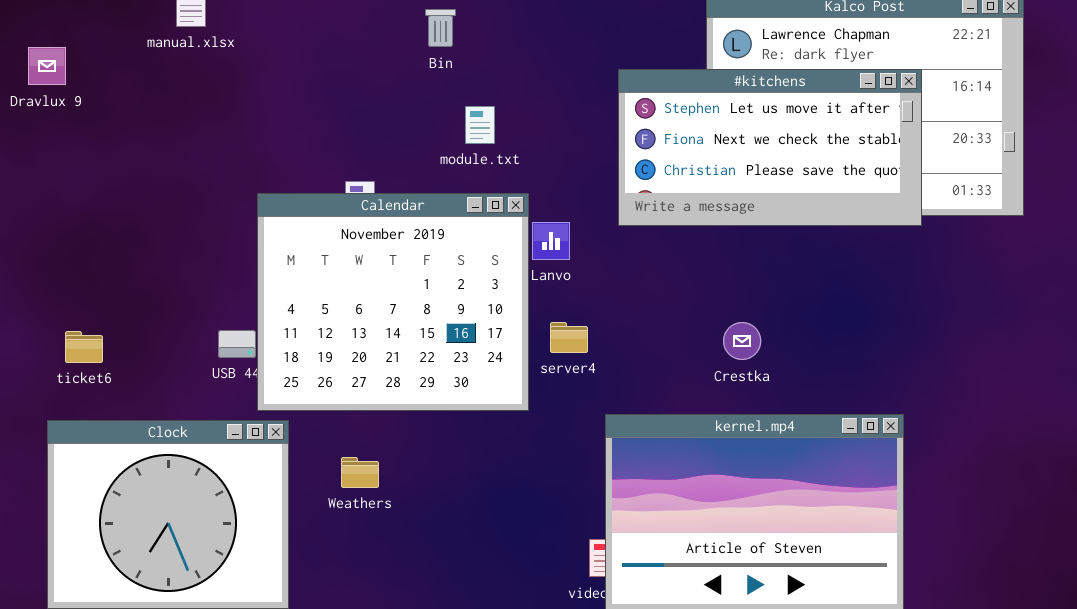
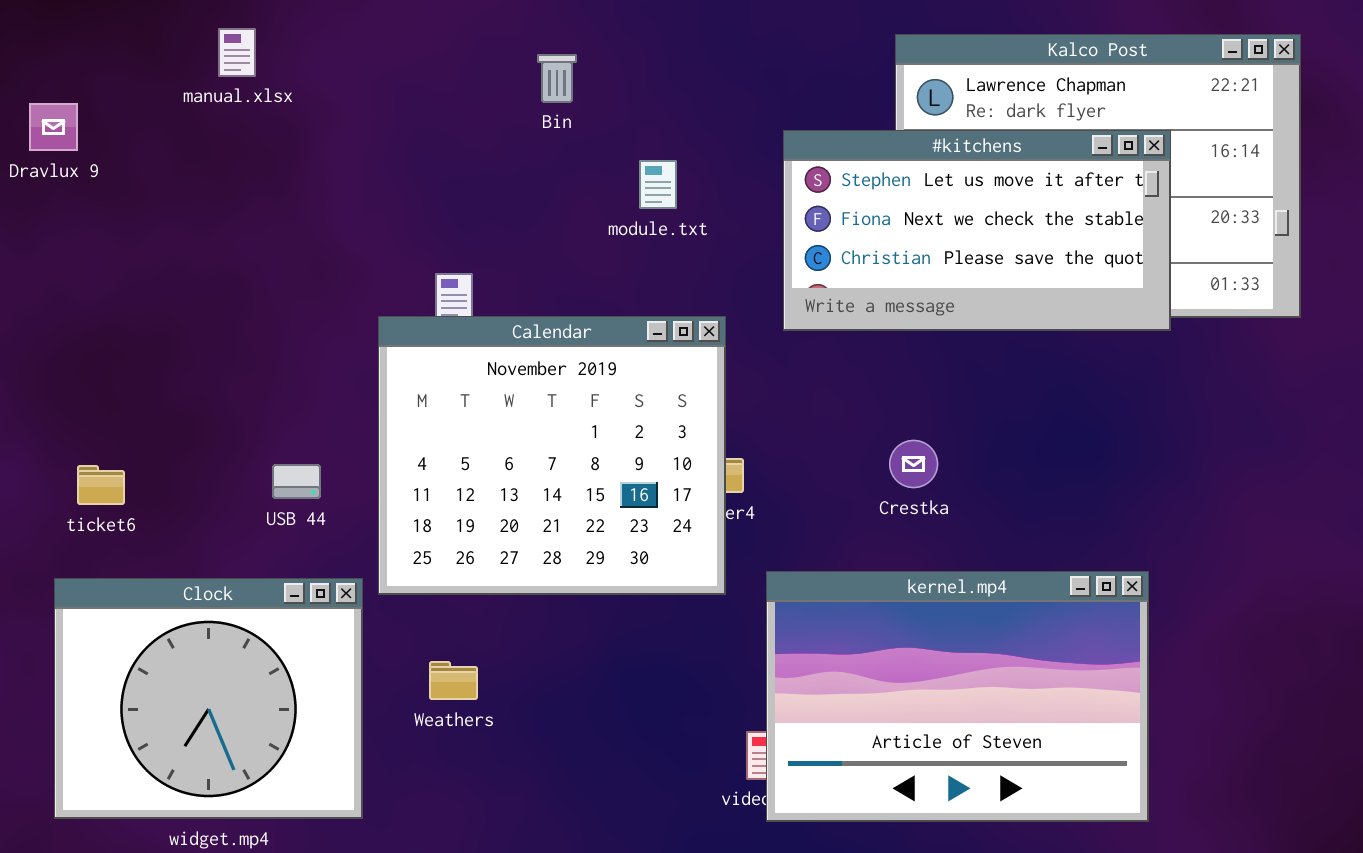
module.txt: [465,106,495,144] -> [639,160,677,209], moved
Calendar: [257,193,529,411] -> [378,316,726,595], moved
Crestka: [723,322,761,360] -> [889,440,938,488], moved
Weathers: [341,457,379,488] -> [429,661,478,700], moved

